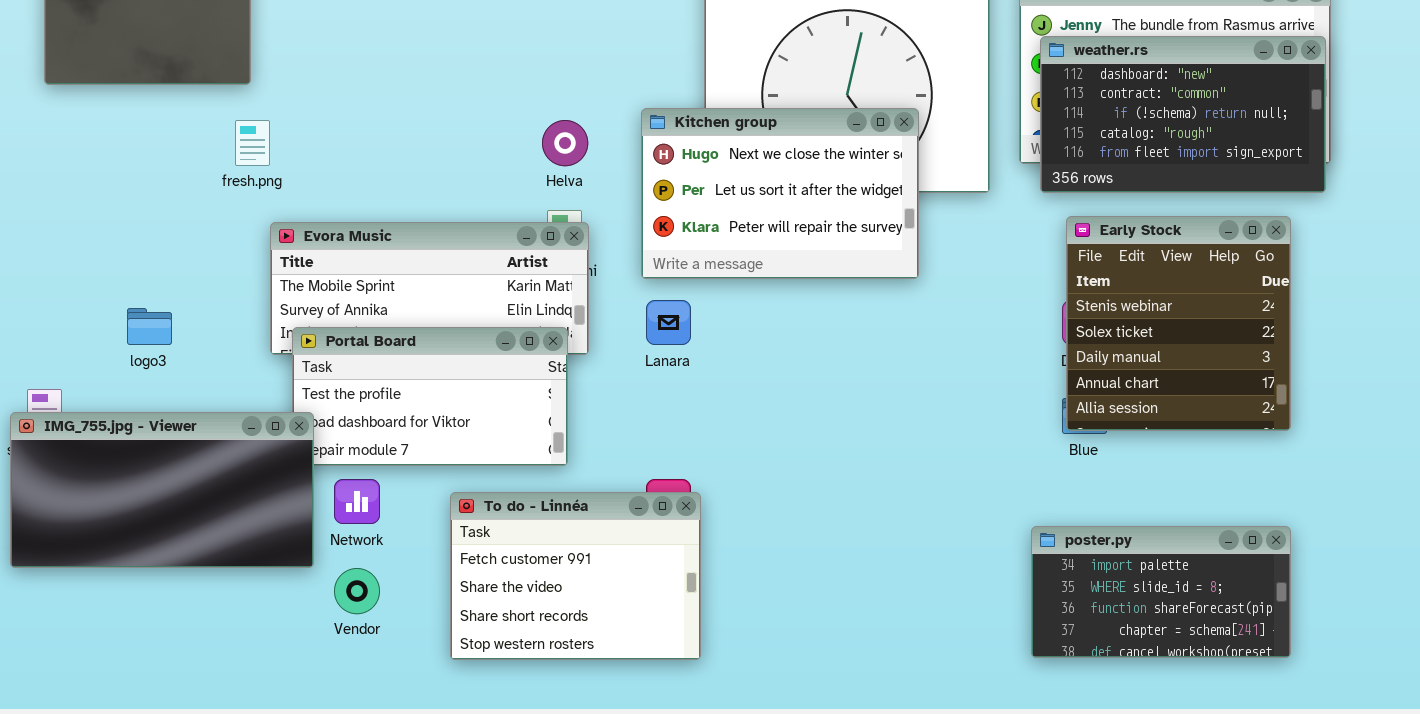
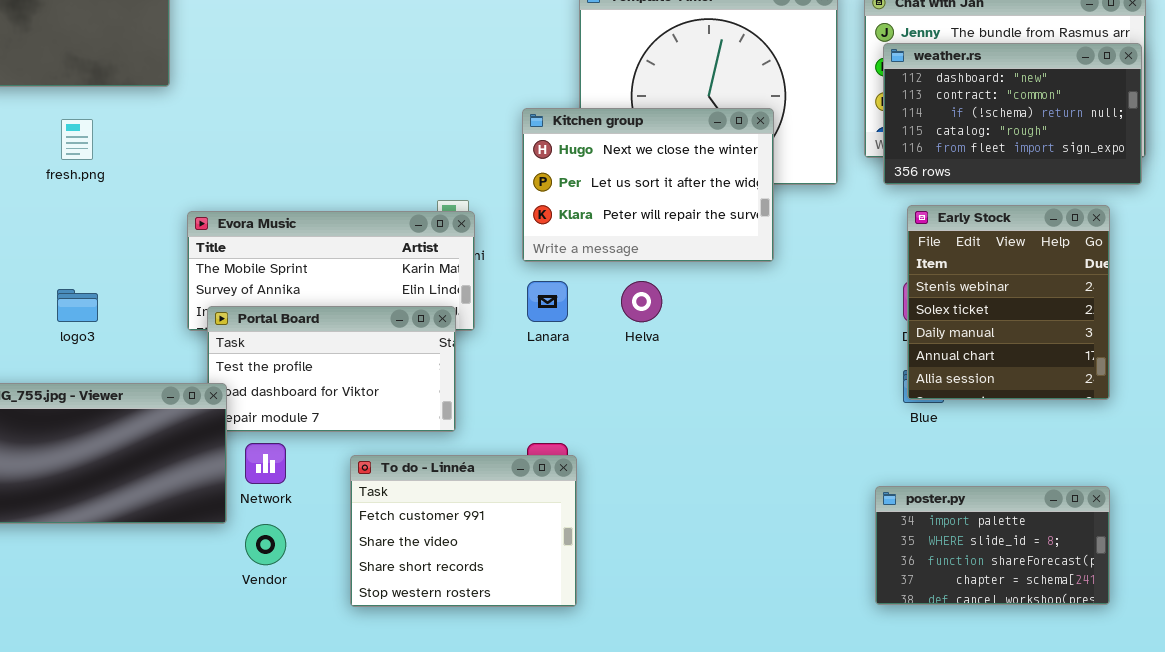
fresh.png: [235,120,270,166] -> [61,119,93,160], moved
Helva: [542,120,588,166] -> [621,281,662,322], moved

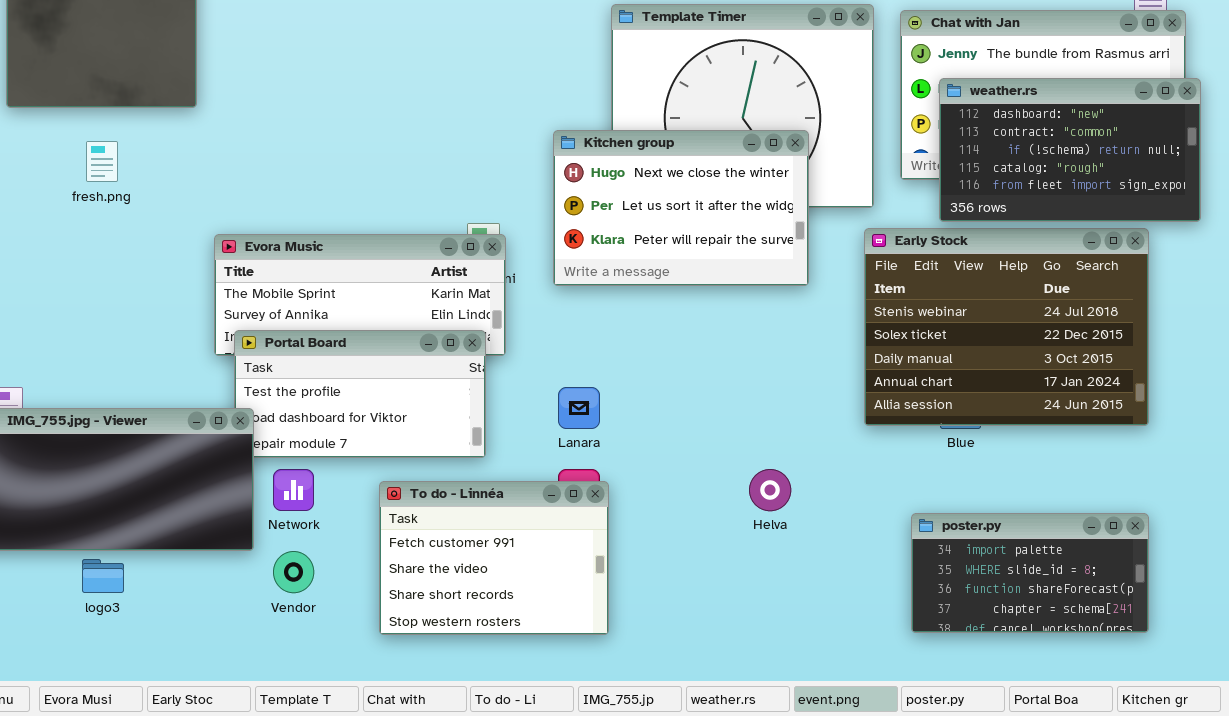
weather.rs: [883,43,1142,185] -> [939,78,1201,222], moved
Early Stock: [907,205,1110,400] -> [864,228,1149,426], resized
Lanara: [527,281,568,322] -> [558,387,600,429], moved
Helva: [621,281,662,322] -> [749,469,791,511], moved
logo3: [57,289,98,322] -> [82,559,124,593], moved

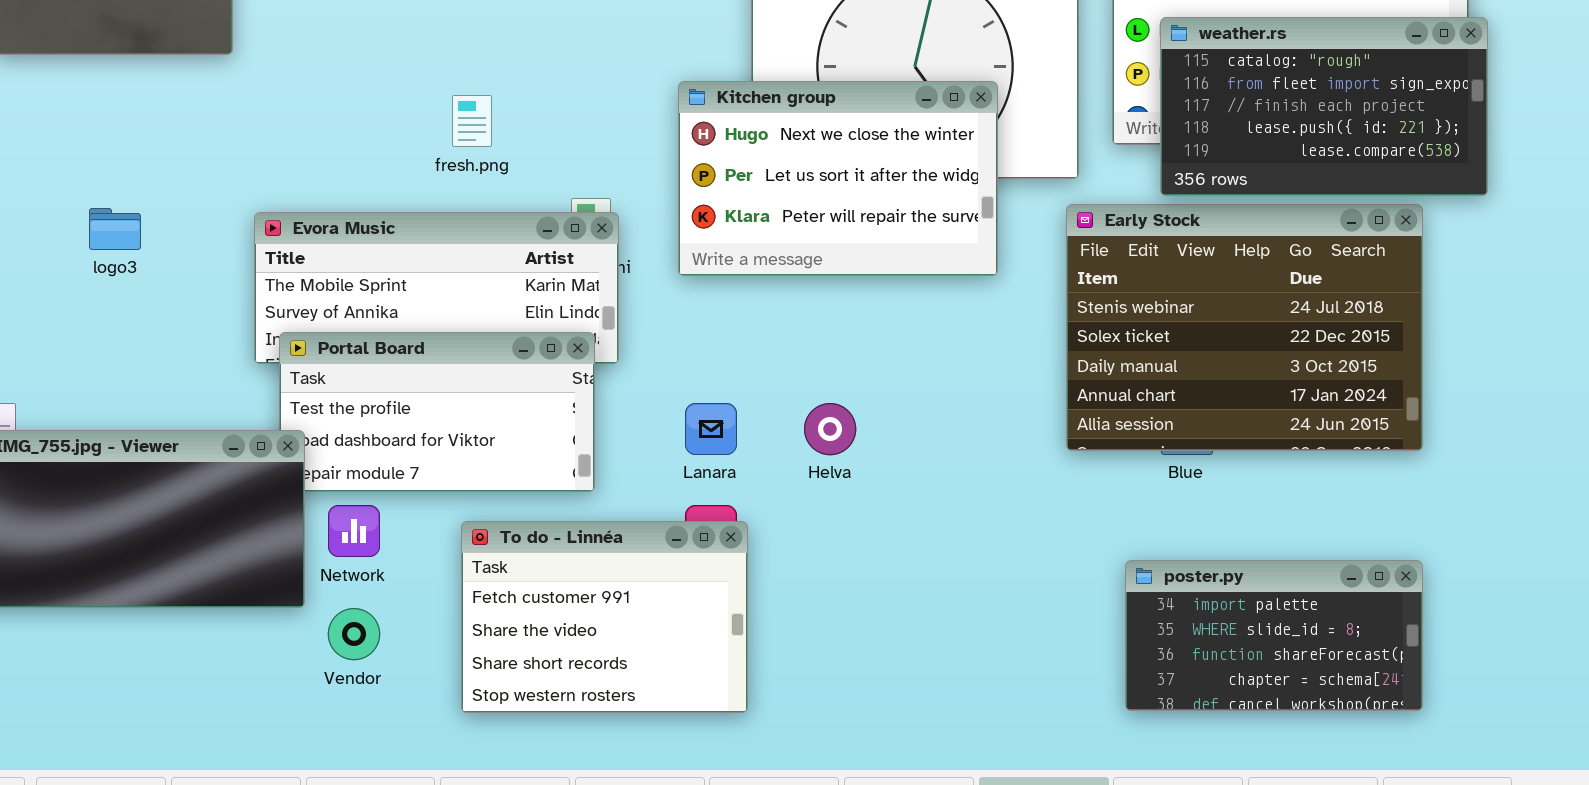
weather.rs: [939,78,1201,222] -> [1160,17,1488,196], scrolled down 3 rows
fresh.png: [86,141,118,182] -> [452,95,492,147], moved
Helva: [749,469,791,511] -> [804,403,856,455], moved
logo3: [82,559,124,593] -> [89,208,141,250], moved

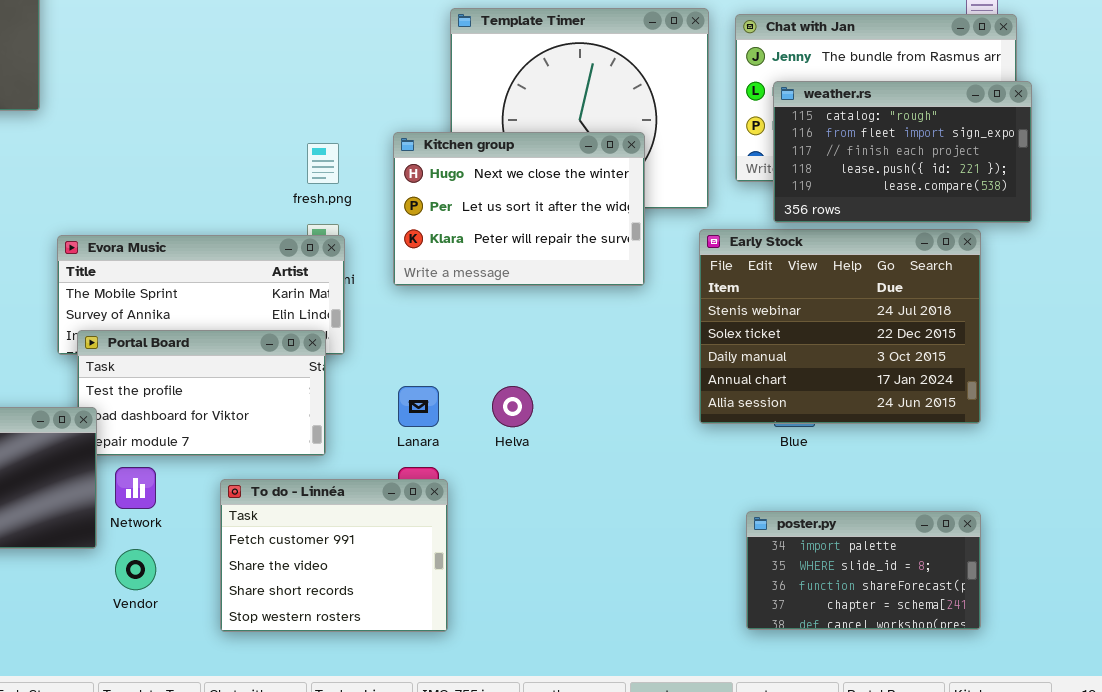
fresh.png: [452,95,492,147] -> [307,143,339,184], moved

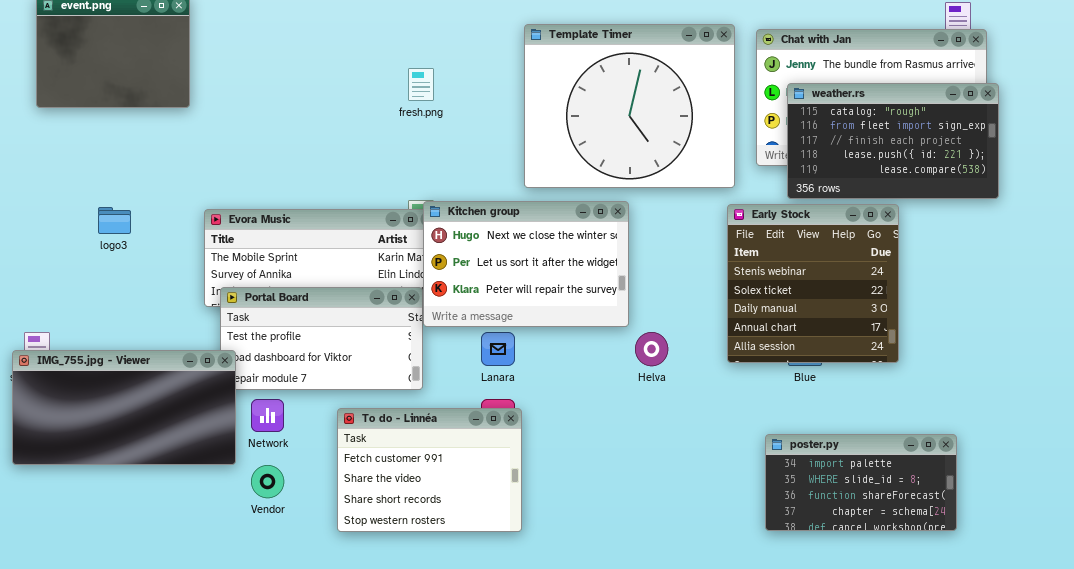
Kitchen group: [393,132,645,286] -> [423,201,629,327], moved
fresh.png: [307,143,339,184] -> [408,68,434,101], moved
Early Stock: [699,229,981,424] -> [727,204,899,363], resized
Helva: [492,386,533,427] -> [635,332,668,366], moved

